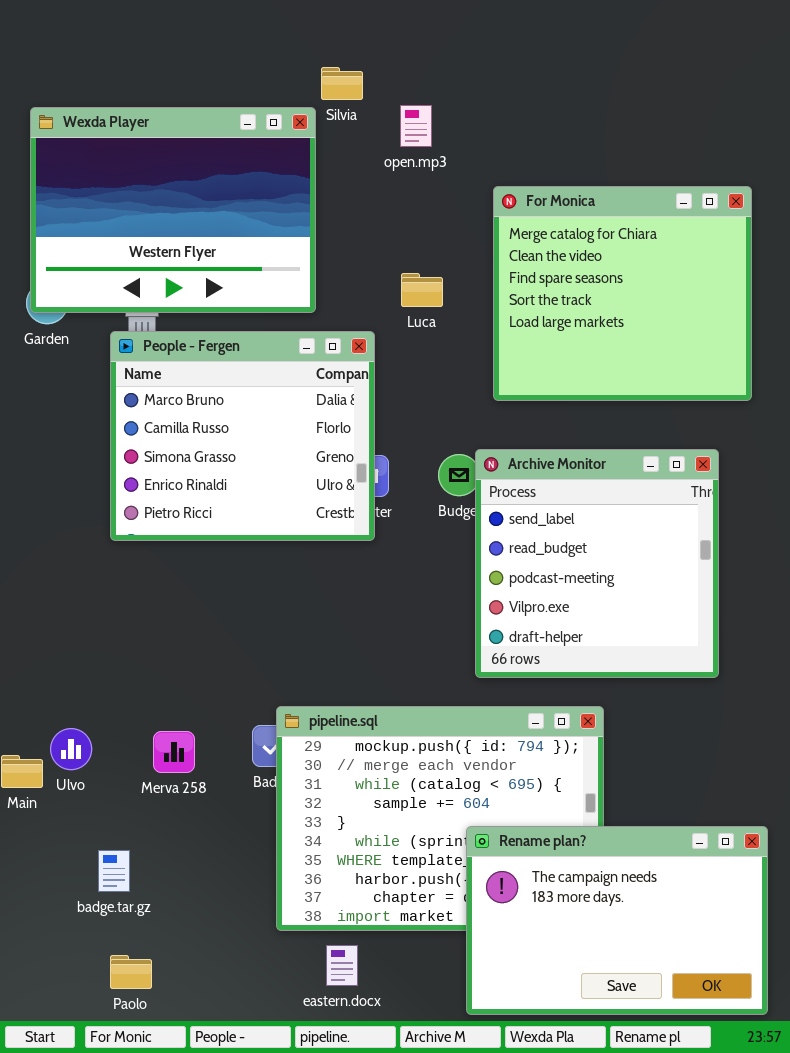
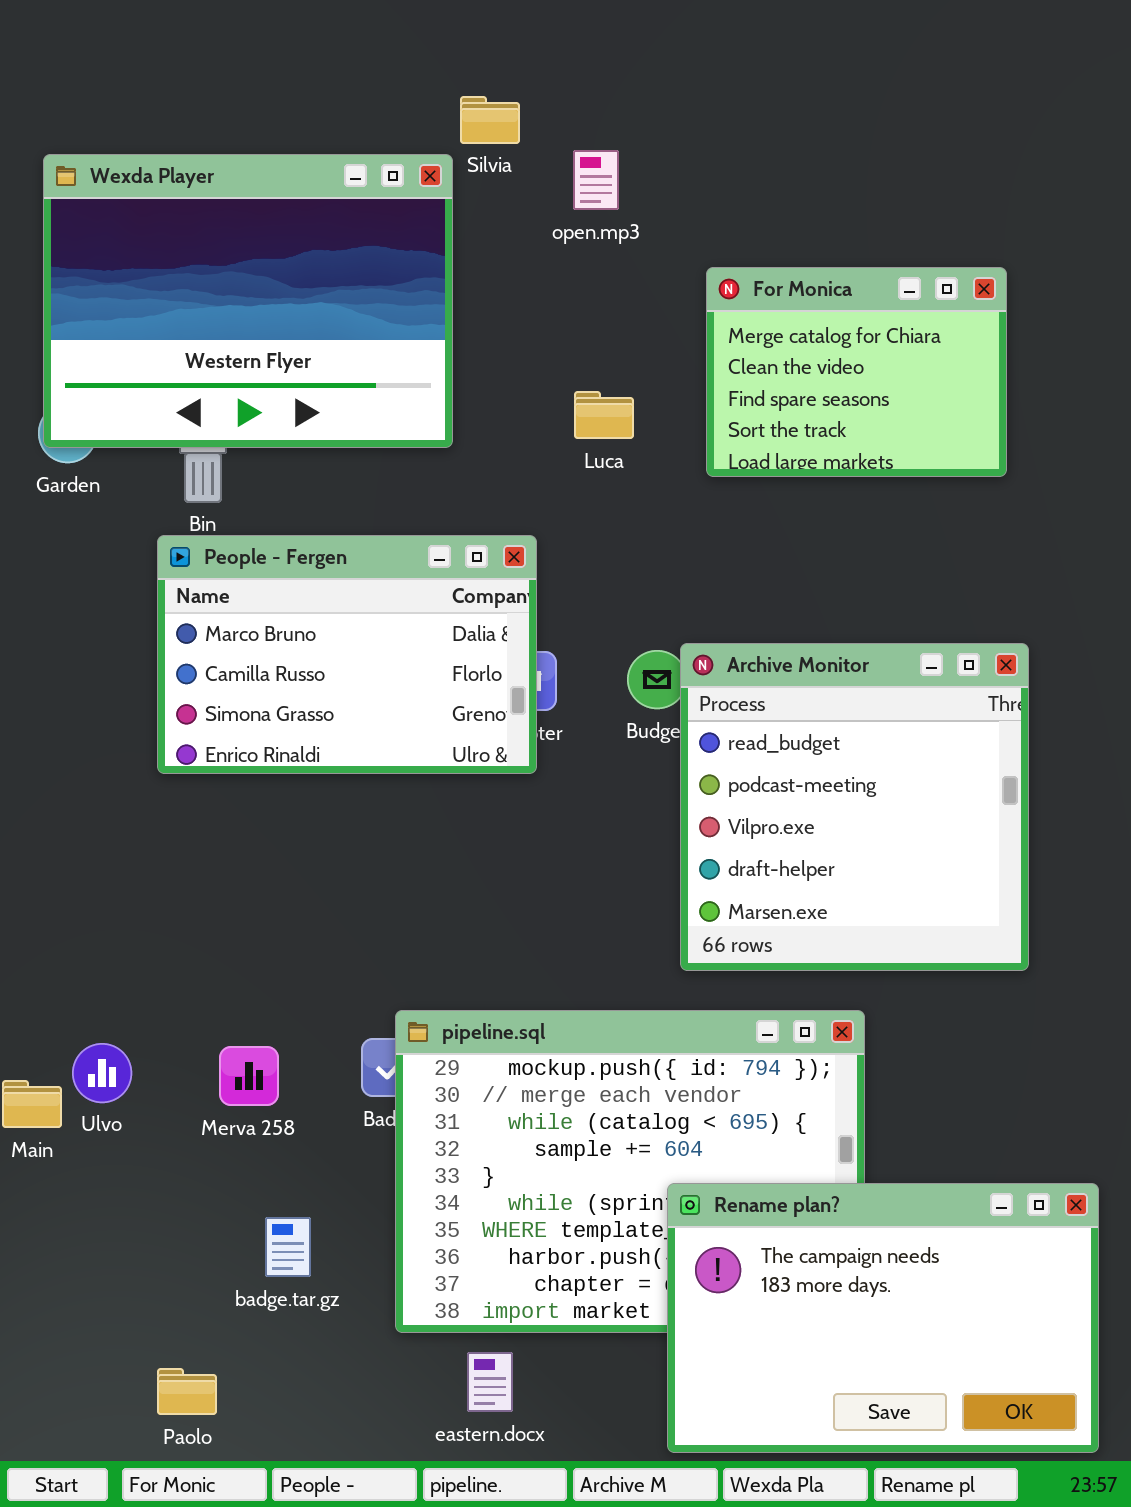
For Monica: [493,186,752,401] -> [706,267,1007,477], resized
People - Fergen: [110,331,375,541] -> [157,535,537,774], resized
Archive Monitor: [475,449,719,678] -> [680,643,1029,971], scrolled down 1 row
badge.tar.gz: [98,850,130,892] -> [265,1217,311,1277], moved

